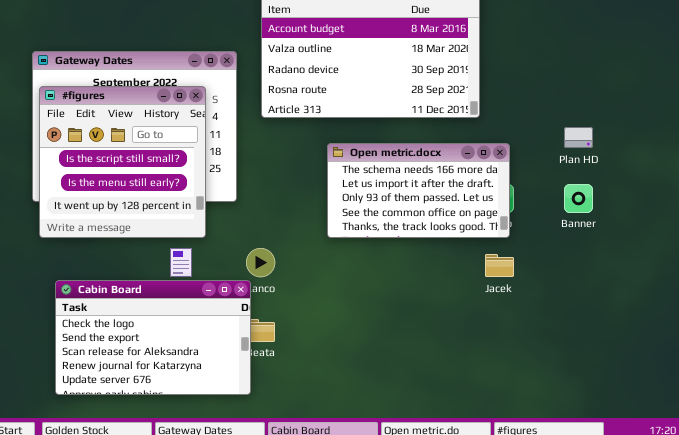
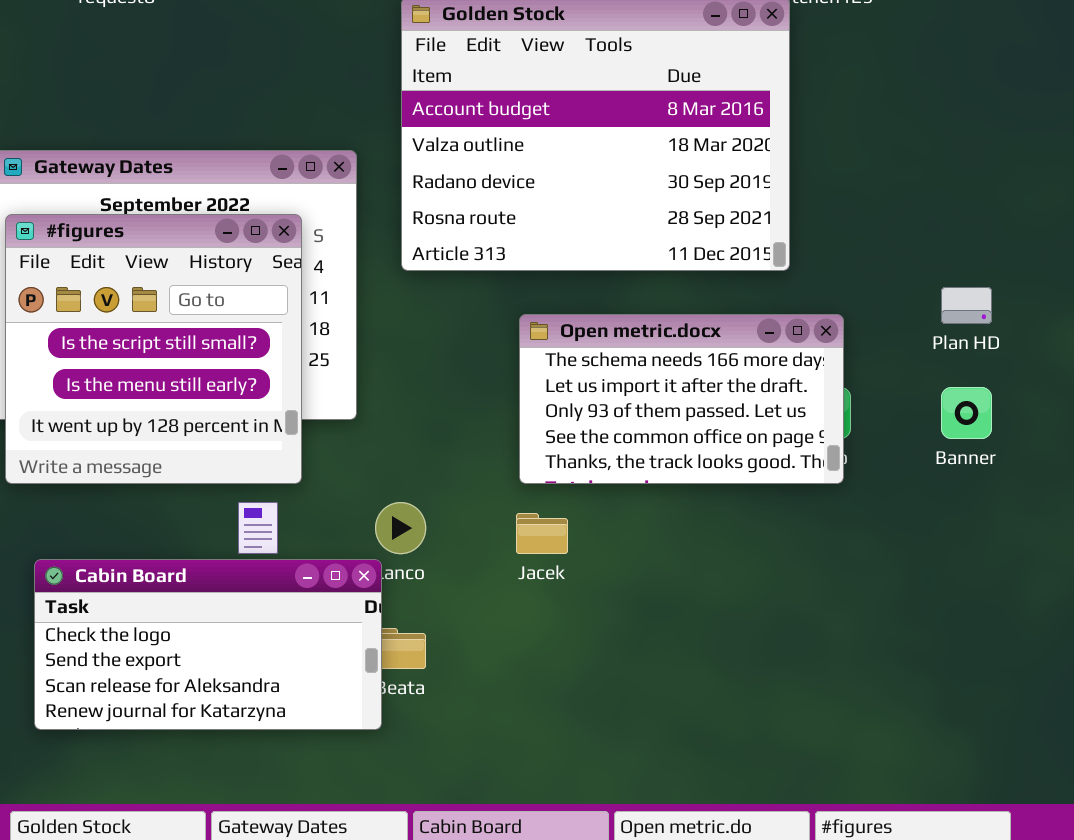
Jacek: [485,254,514,277] -> [516,513,568,554], moved
Cabin Board: [55,280,251,395] -> [34,559,382,730], resized

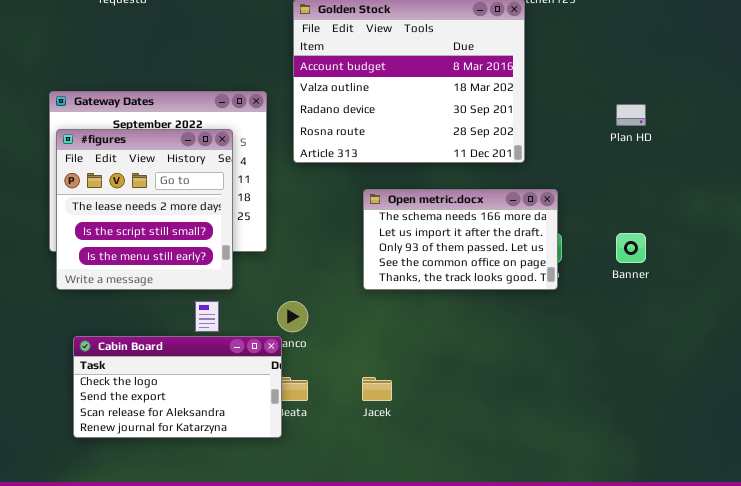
#figures: [5,214,302,484] -> [56,129,233,290], scrolled up 1 row
Plan HD: [941,287,992,324] -> [616,104,646,126], moved
Jacek: [516,513,568,554] -> [362,377,392,401], moved

